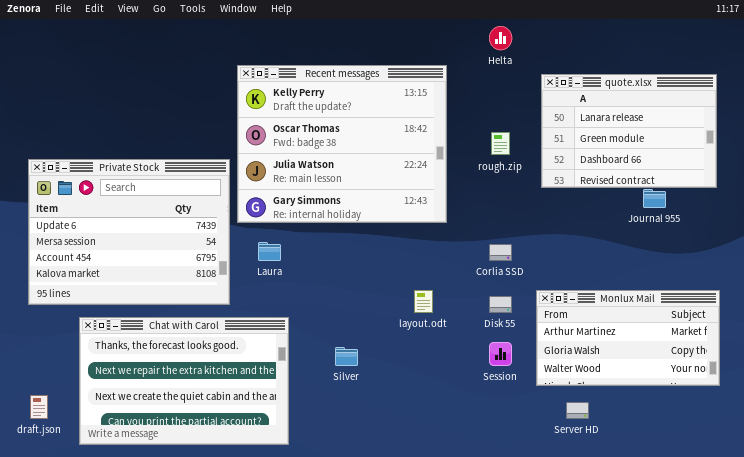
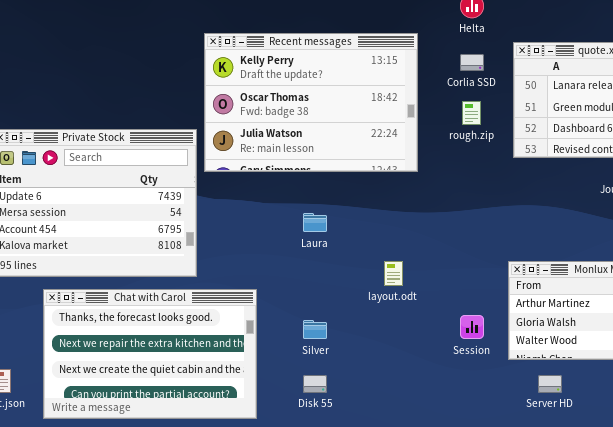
Recent messages: [237,65,447,223] -> [204,33,418,172], resized
Laura: [258,242,281,261] -> [303,213,327,232], moved
Corlia SSD: [489,244,512,261] -> [460,54,484,71], moved
Disk 55: [489,296,512,313] -> [303,375,327,393], moved

